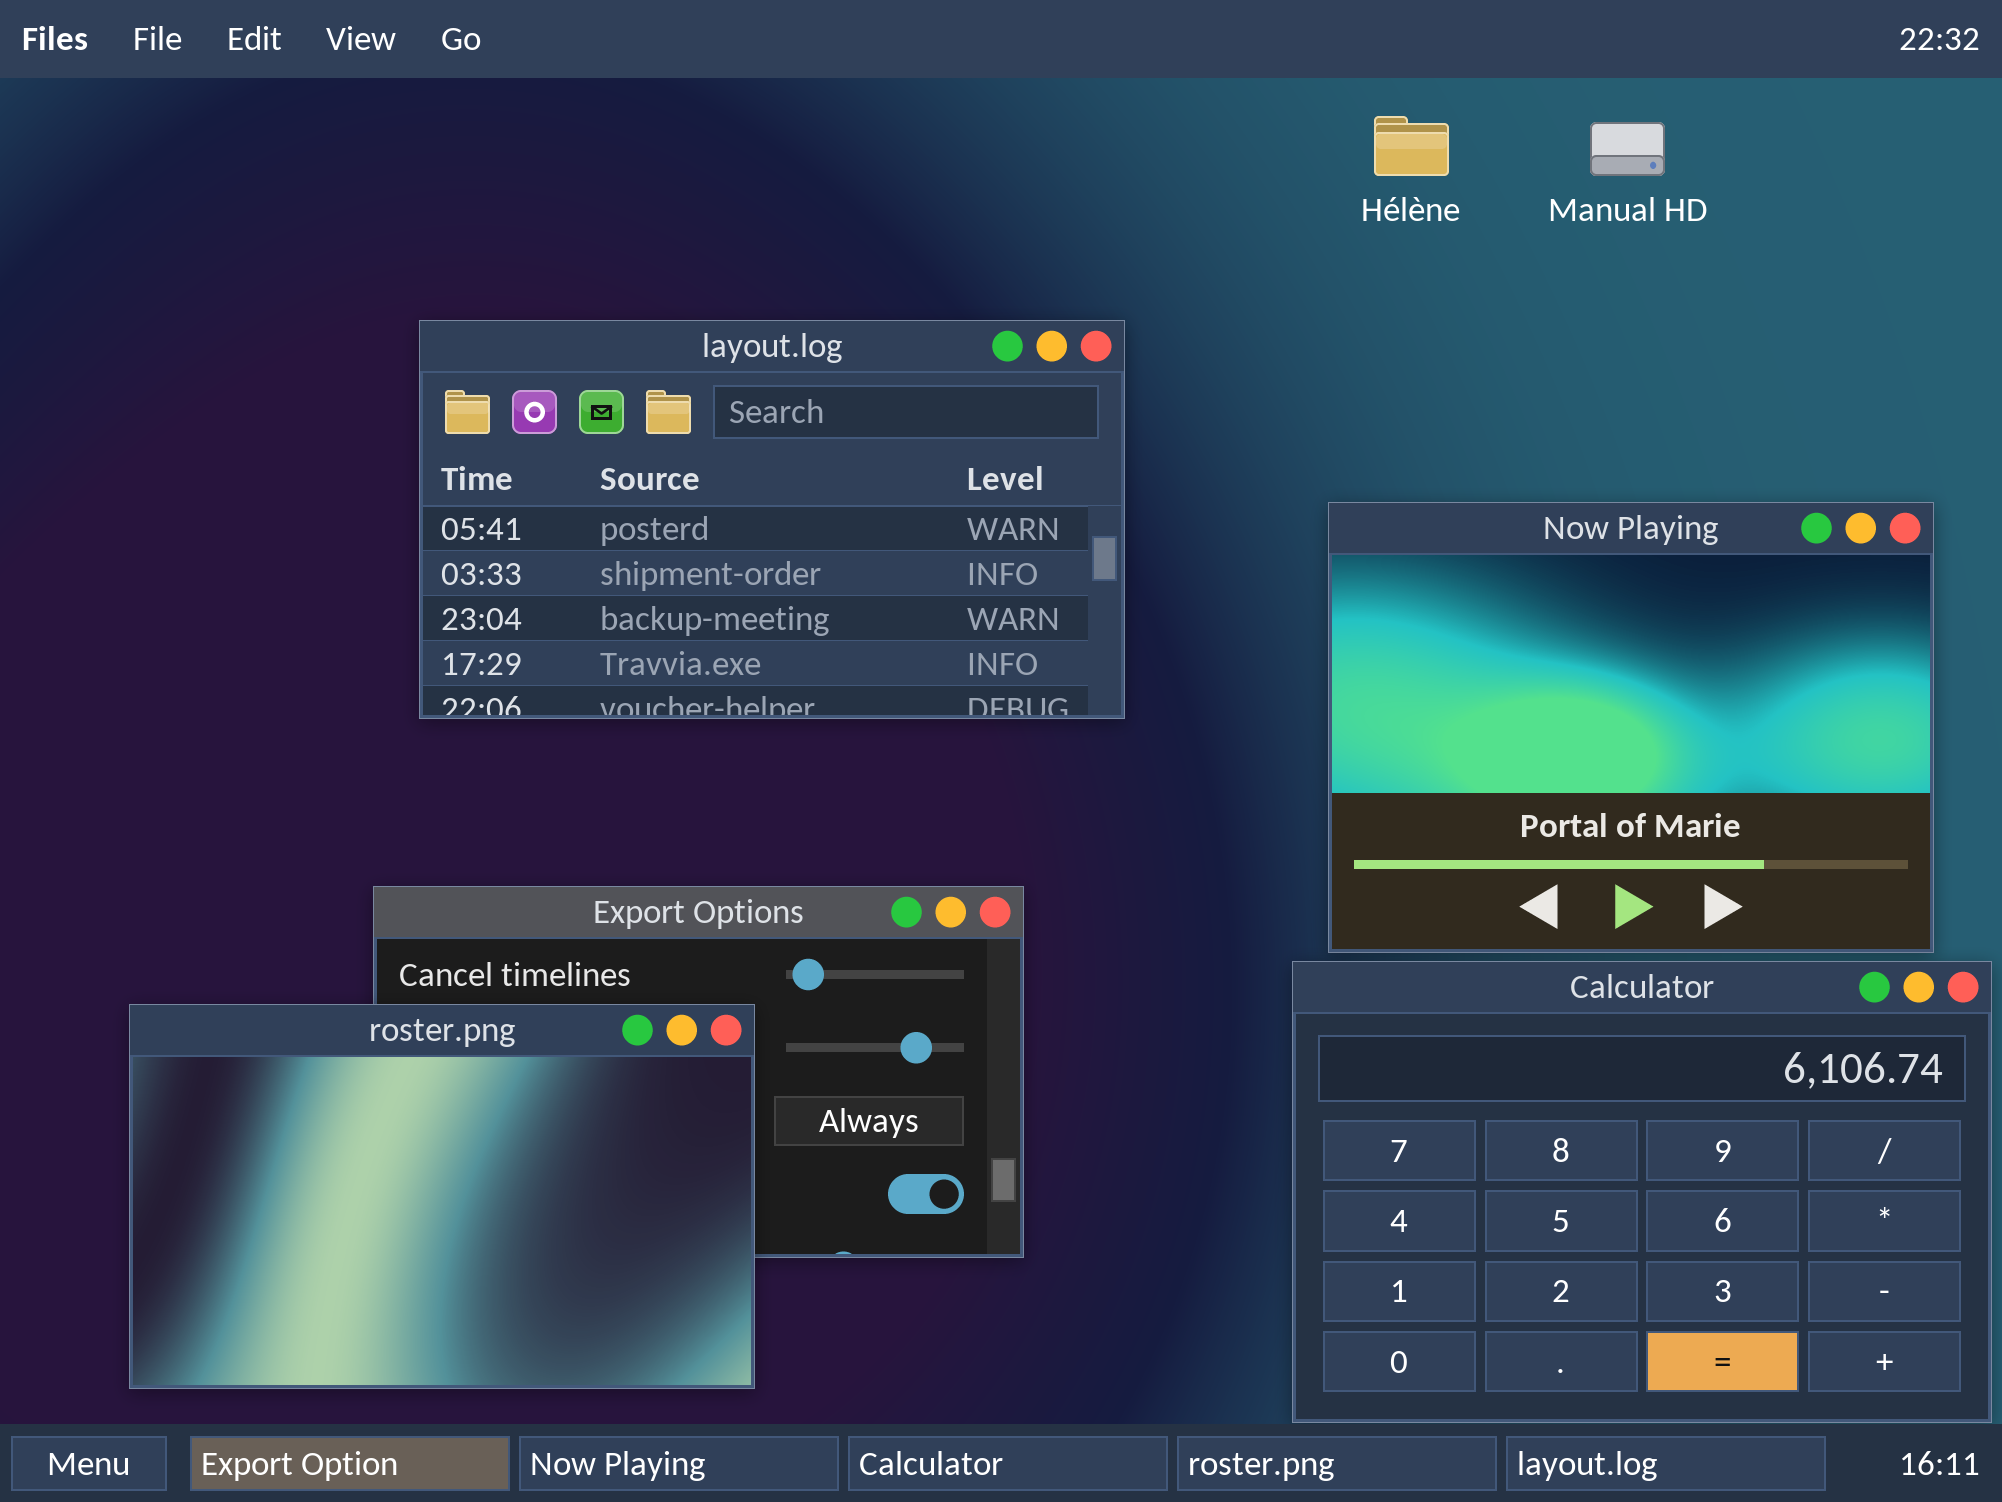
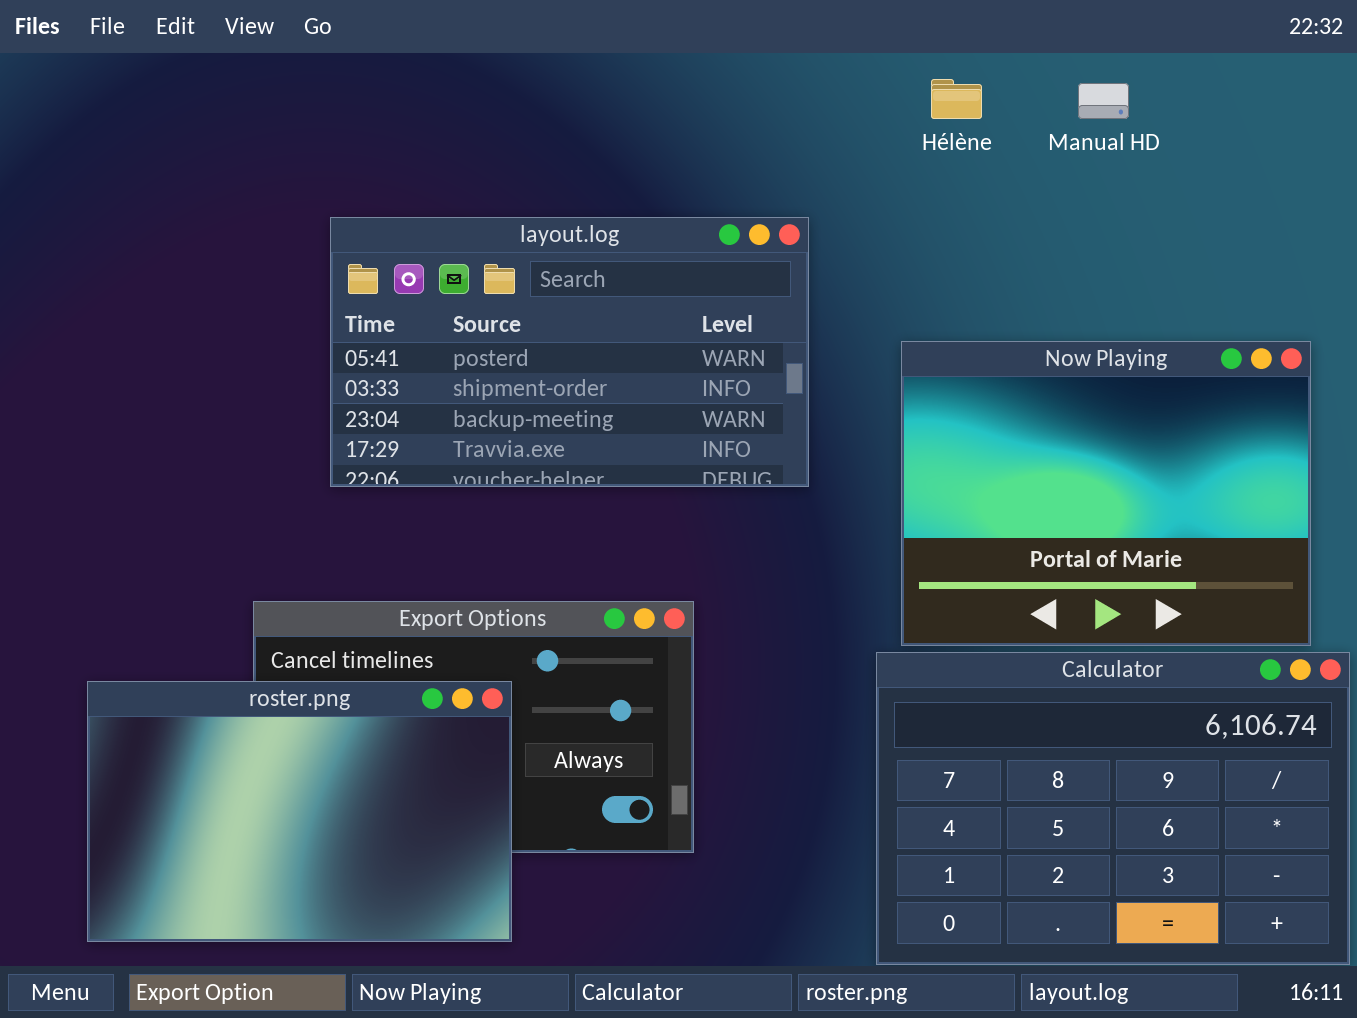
layout.log: [419,320,1125,719] -> [330,217,809,487], moved

